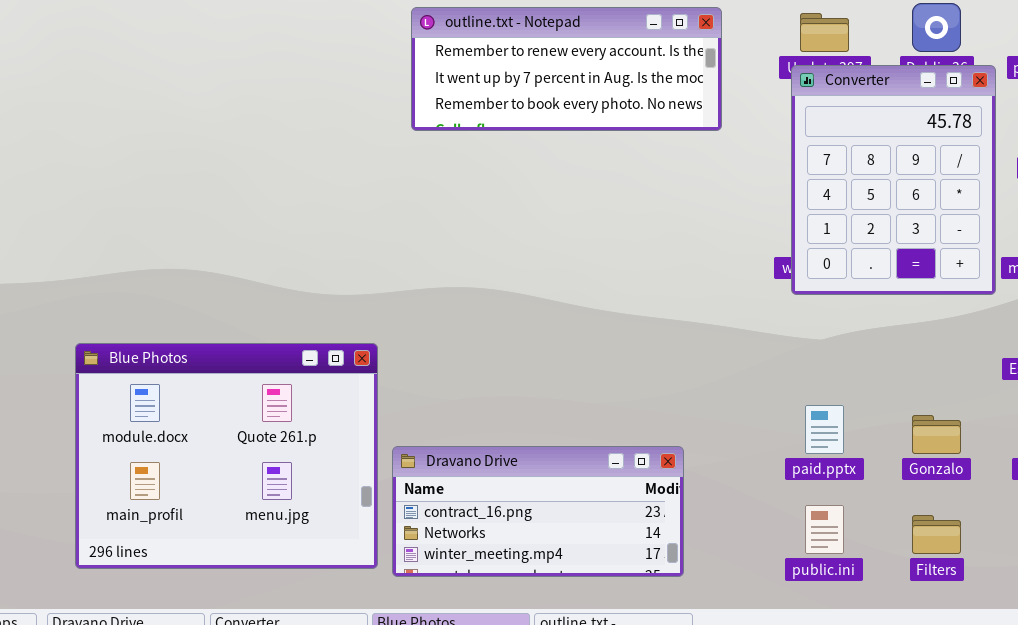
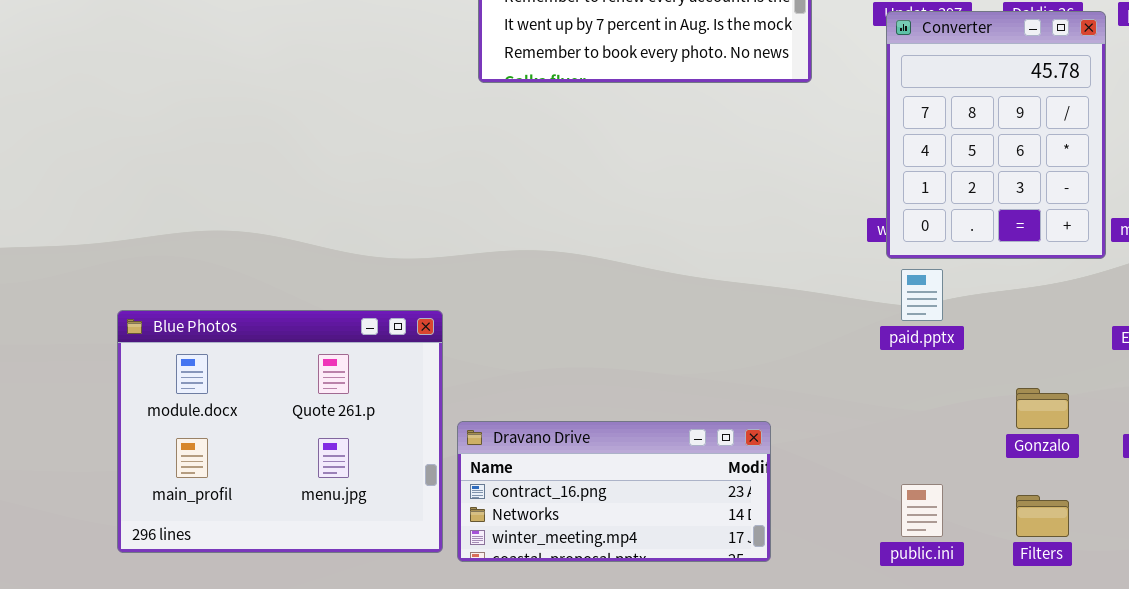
paid.pptx: [805,405,844,454] -> [901,269,943,321], moved

